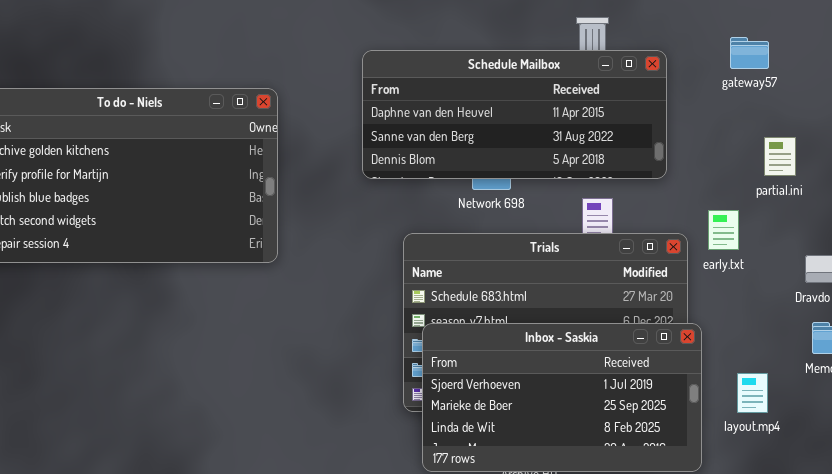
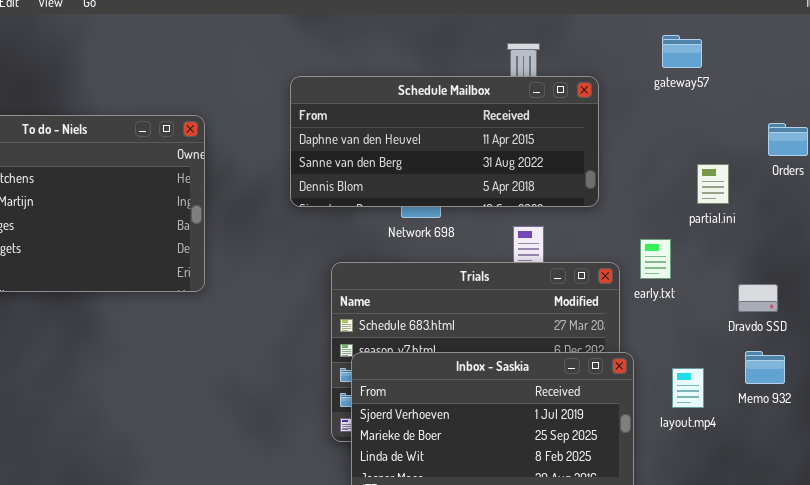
gateway57: [730,37,769,69] -> [662,35,702,68], moved
layout.mp4: [737,373,768,413] -> [672,368,704,408], moved

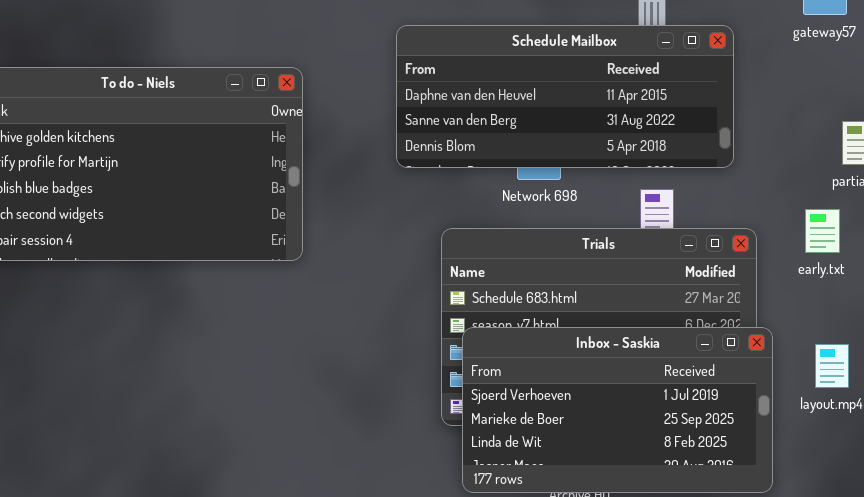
early.txt: [640,239,671,279] -> [805,209,840,253], moved

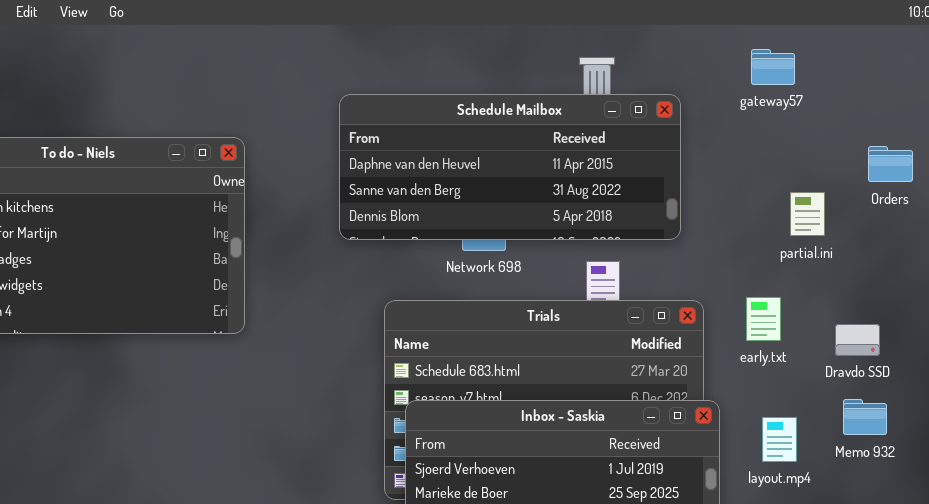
early.txt: [805,209,840,253] -> [746,297,781,341], moved

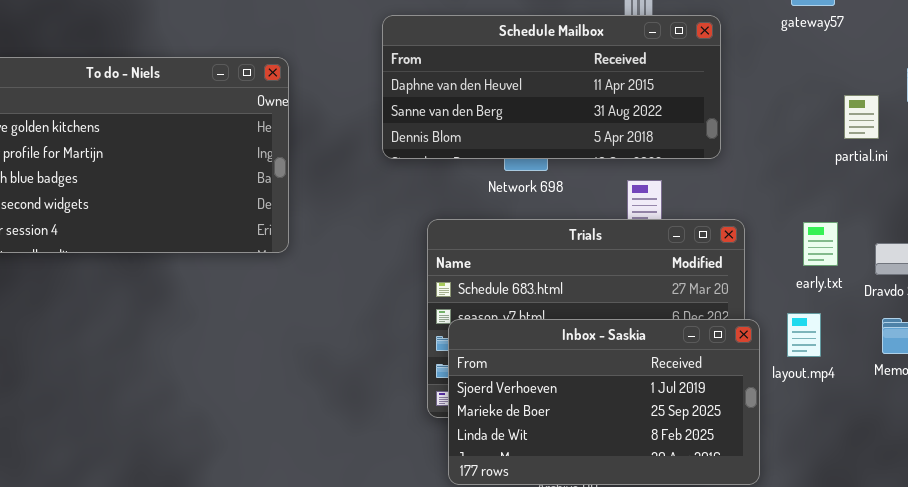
partial.ini: [790,192,825,236] -> [844,95,879,139], moved
early.txt: [746,297,781,341] -> [803,222,838,266], moved
layout.mp4: [762,417,797,462] -> [787,313,821,357], moved

